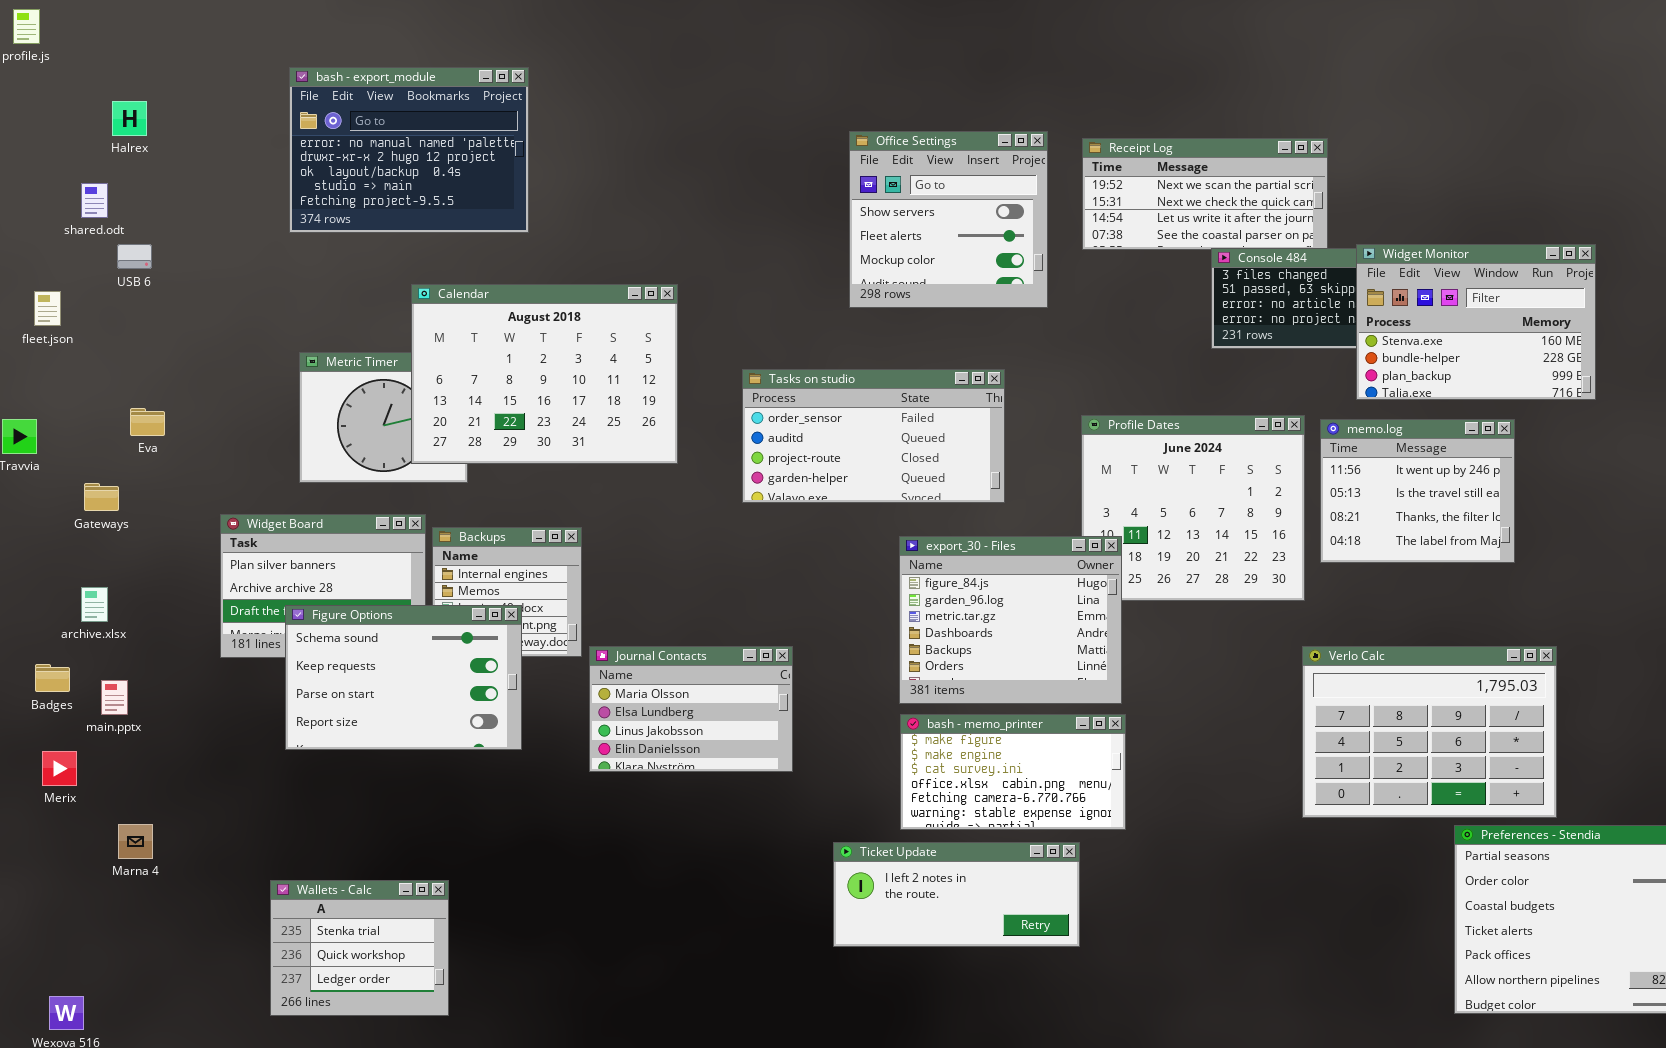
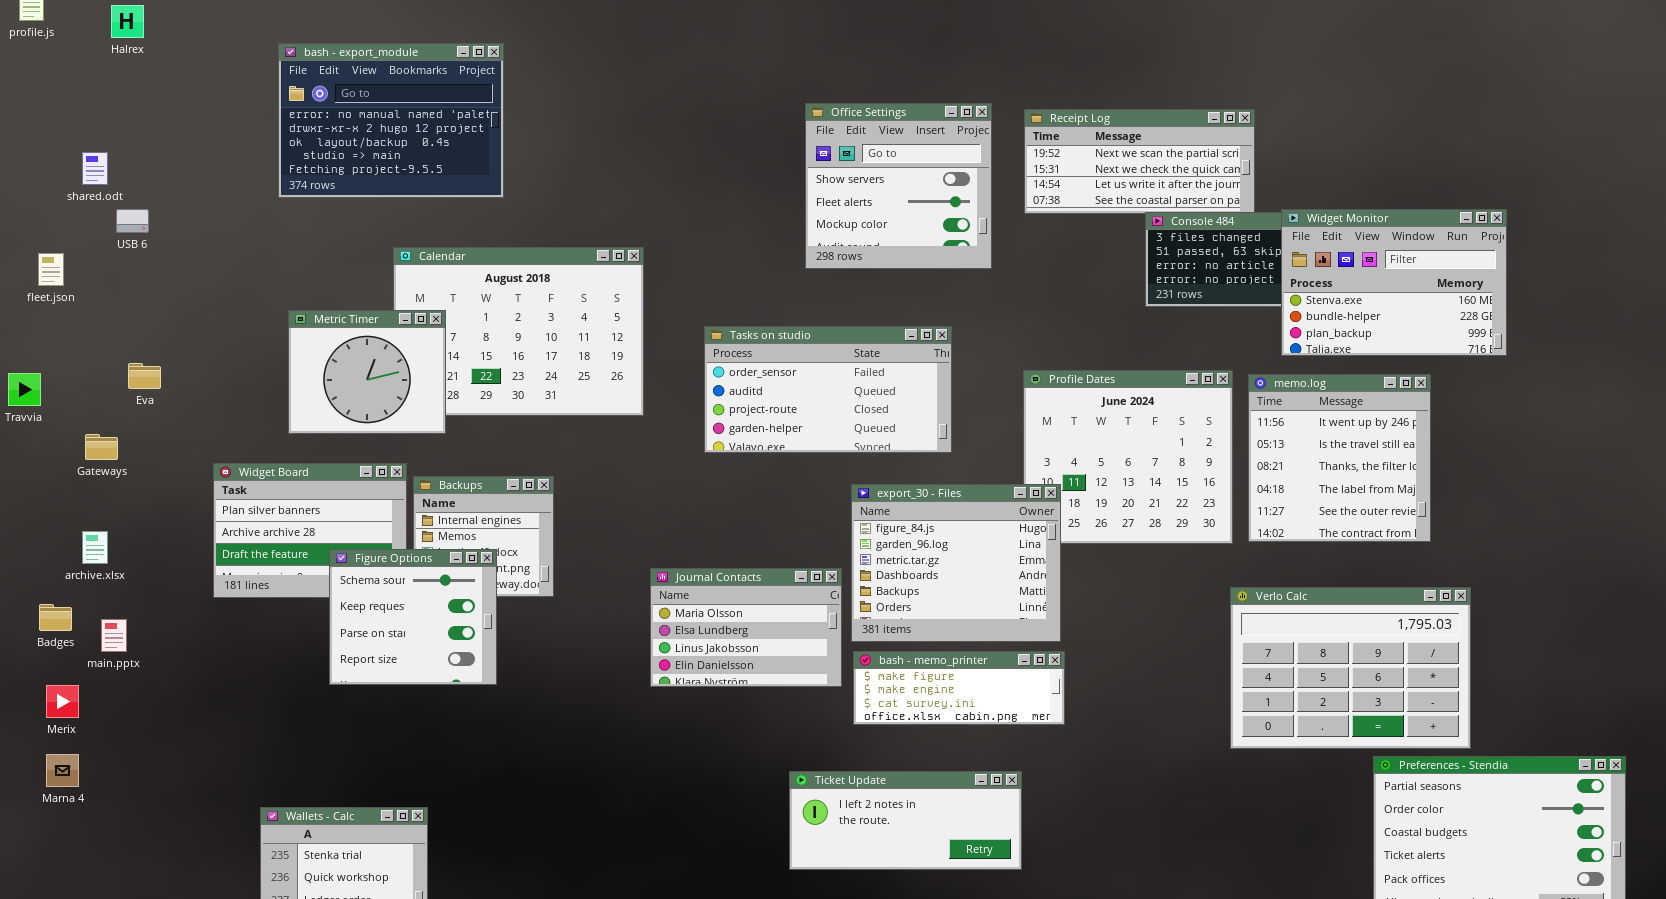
Halrex: [112,101,147,136] -> [111,5,144,38], moved
Metric Timer: [299,352,468,483] -> [288,310,446,434], raised
memo.log: [1320,419,1515,563] -> [1248,374,1431,542], resized
Figure Options: [285,605,522,750] -> [329,549,497,685], resized
Journal Contacts: [589,646,793,772] -> [650,568,842,687], moved
bash - memo_printer: [900,714,1126,830] -> [853,651,1065,725], resized
Marna 4: [118,824,153,859] -> [46,754,79,787], moved

